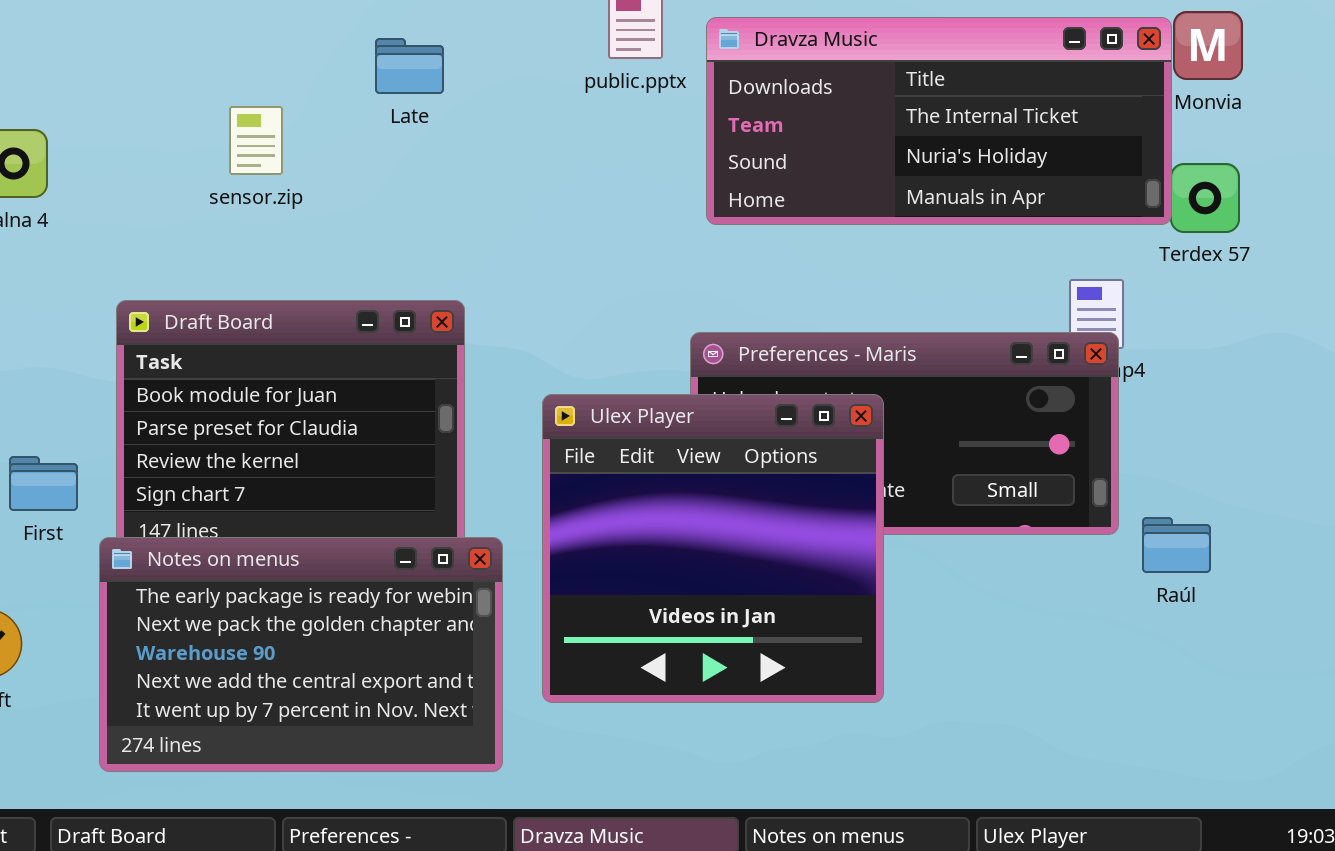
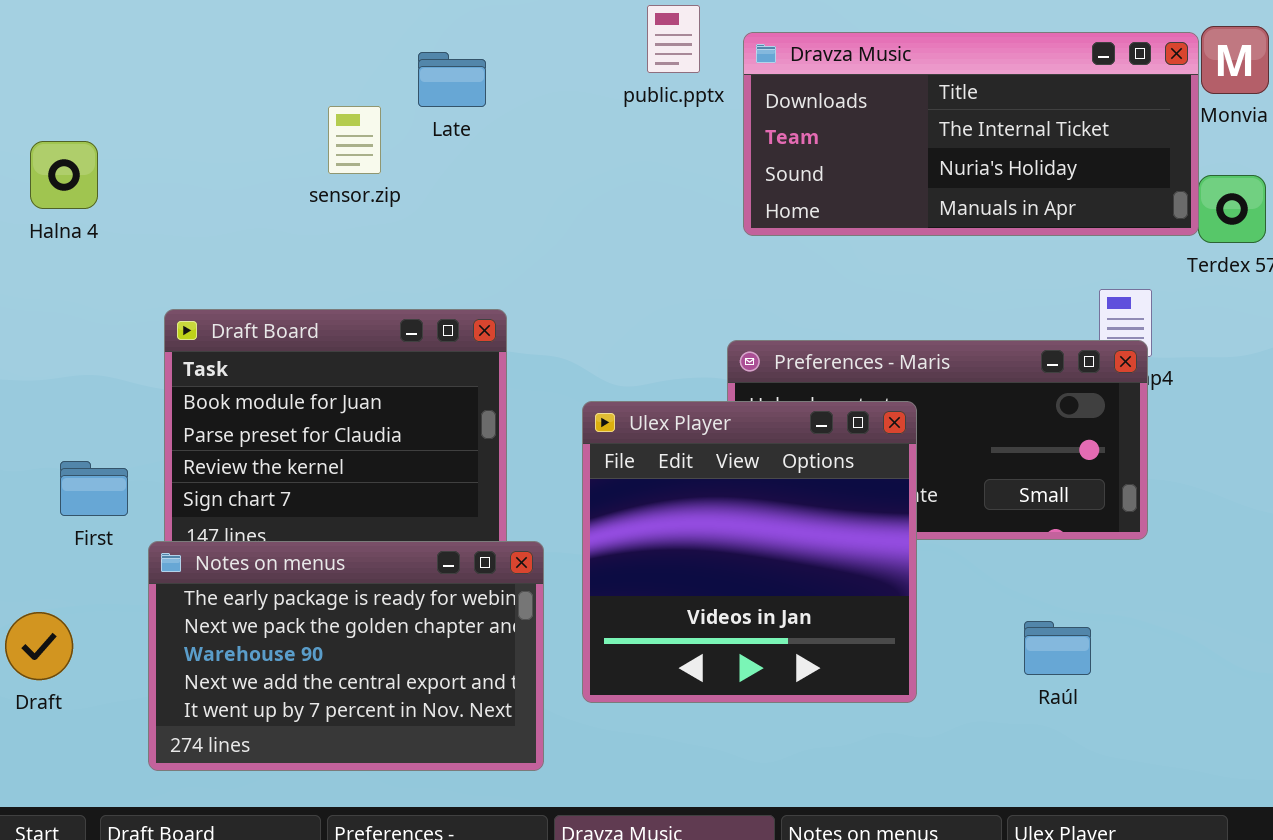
sensor.zip: [229,106,283,175] -> [328,106,381,174], moved
Raúl: [1142,517,1211,573] -> [1024,621,1091,675], moved

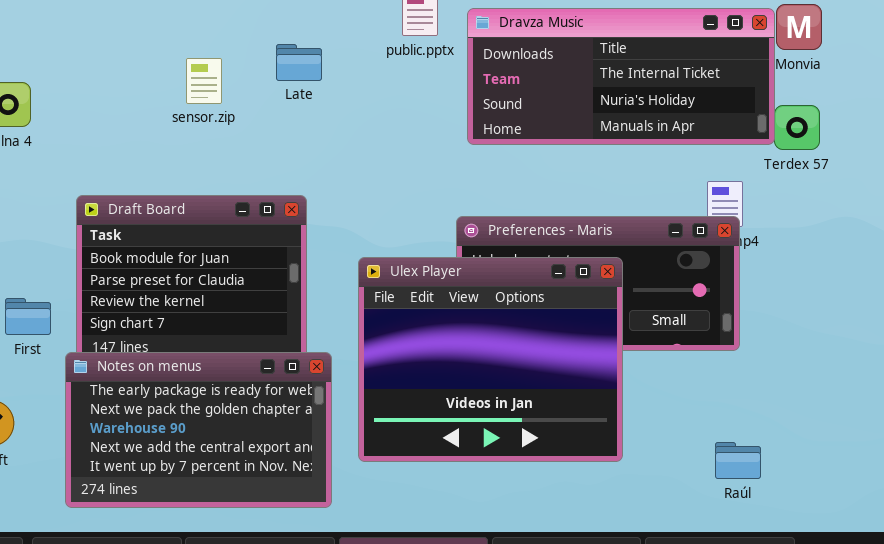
Late: [418,52,486,107] -> [276,44,322,81], moved
Ulex Player: [582,401,917,703] -> [358,257,623,462], resized
Raúl: [1024,621,1091,675] -> [715,442,761,479], moved

